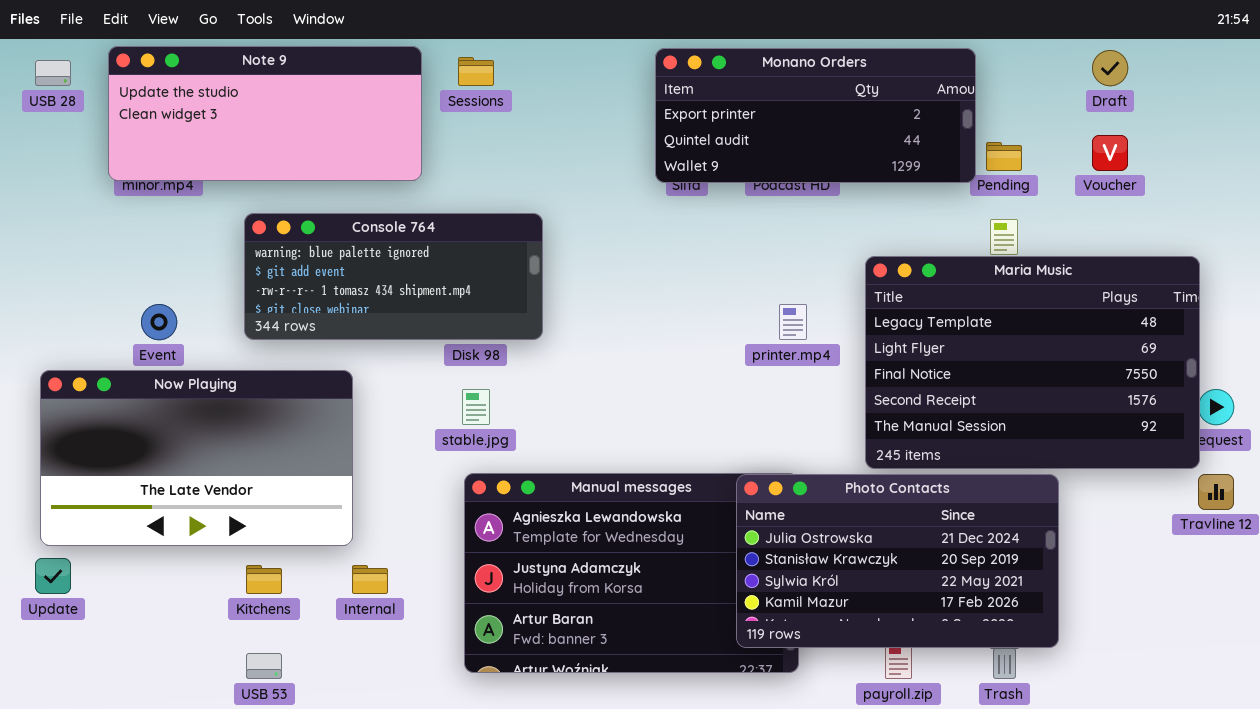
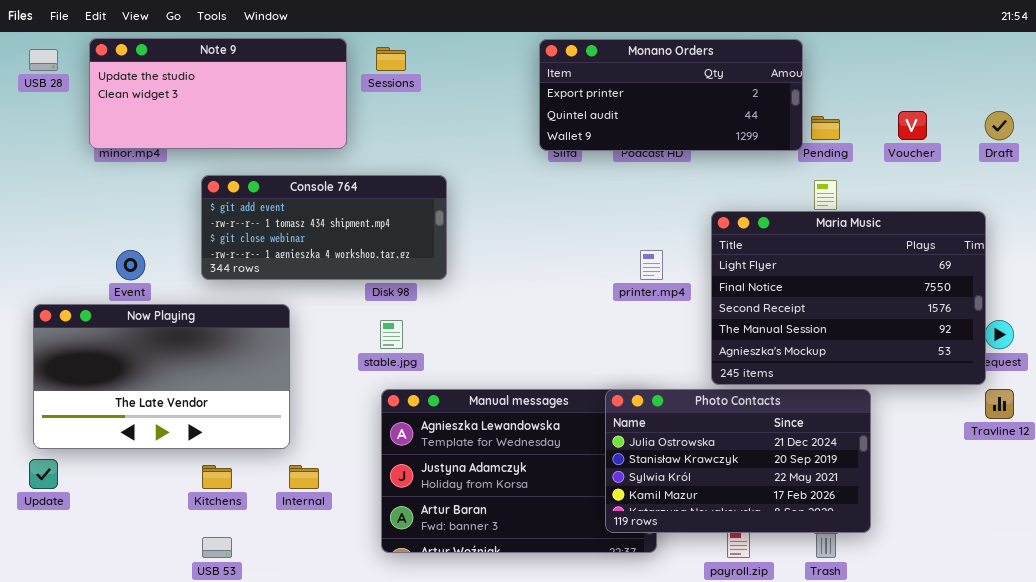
Draft: [1092,50,1128,86] -> [985,111,1014,140], moved
Console 764: [244,213,543,340] -> [201,175,447,280], scrolled down 1 row
Maria Music: [865,256,1200,469] -> [711,211,986,385], scrolled down 1 row

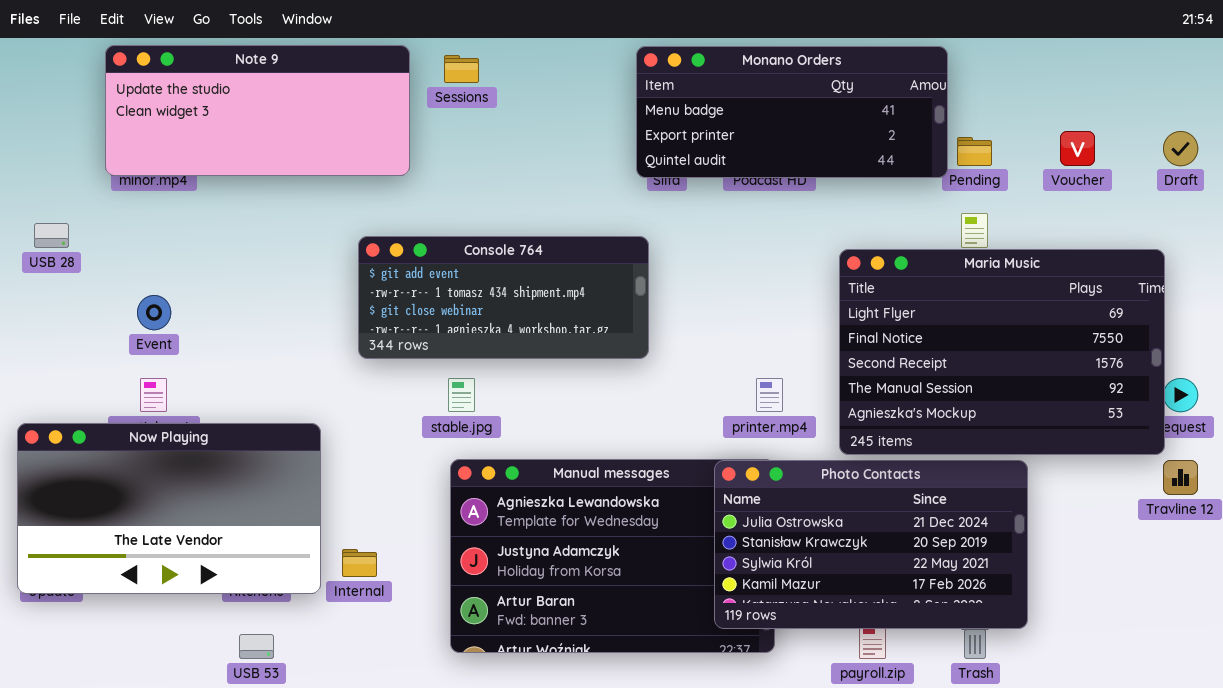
Monano Orders: [539,39,803,151] -> [636,46,948,178], scrolled up 1 row
USB 28: [29,49,58,71] -> [34,223,69,248], moved
Console 764: [201,175,447,280] -> [358,236,649,359], moved
printer.mp4: [640,250,663,280] -> [756,378,783,412], moved
Now Playing: [33,304,290,449] -> [17,423,321,594], moved

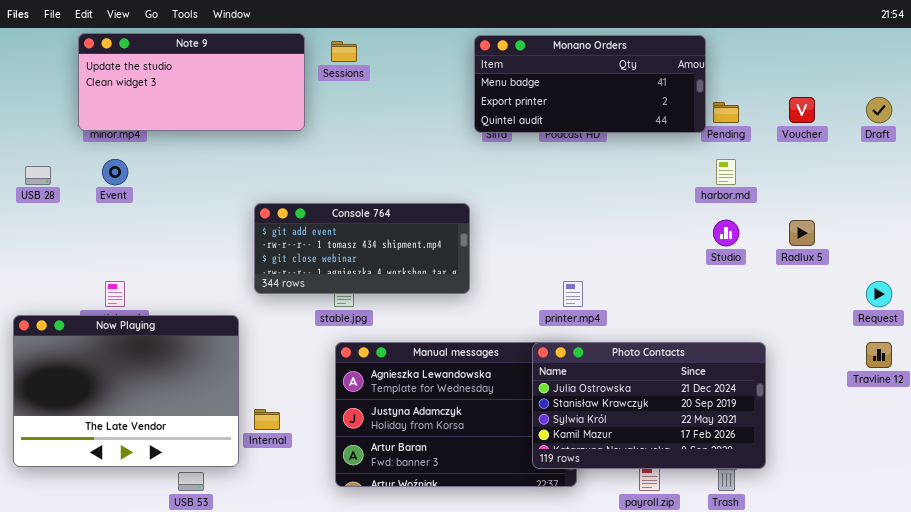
Console 764: [358,236,649,359] -> [254,203,470,294], moved
Maria Music: [839,249,1165,455] -> none, closed
Event: [137,295,171,330] -> [102,159,128,185], moved
Now Playing: [17,423,321,594] -> [13,315,239,467], resized

